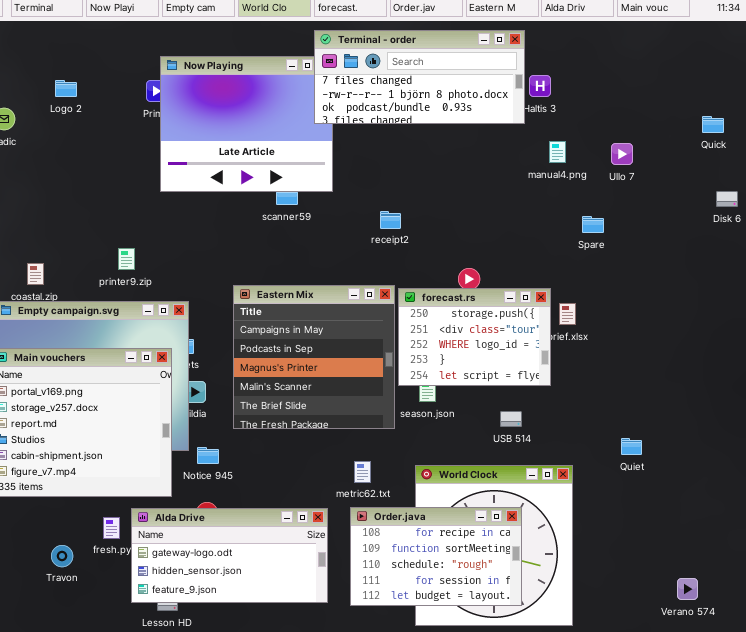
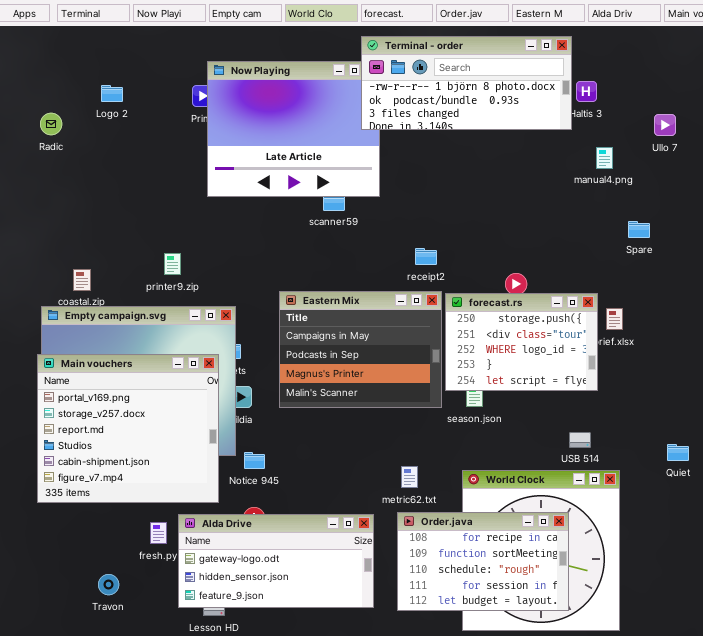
Terminal - order: [314,30,525,124] -> [361,36,572,130], scrolled down 1 row
Ullo 7: [611,143,633,165] -> [654,114,676,136], moved
receipt2: [380,211,401,229] -> [415,248,437,265], moved
Eastern Mix: [233,285,395,429] -> [279,291,442,408], resized
USB 514: [500,411,522,427] -> [569,432,591,448], moved
Travon: [51,545,73,567] -> [98,574,119,595], moved

